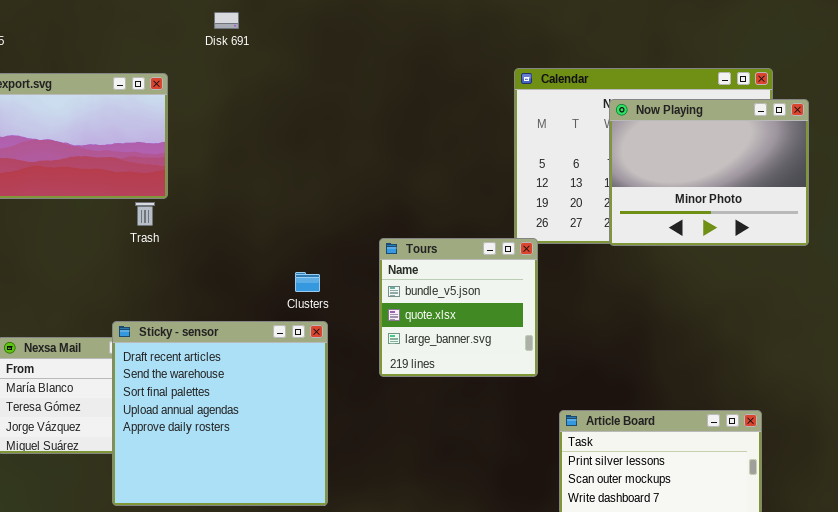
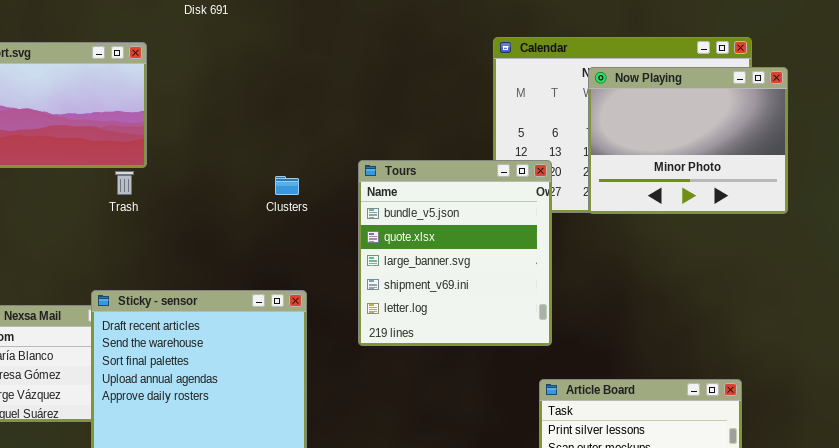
Tours: [379,238,538,377] -> [358,160,552,346], resized
Clusters: [295,272,320,292] -> [275,176,299,195], moved

